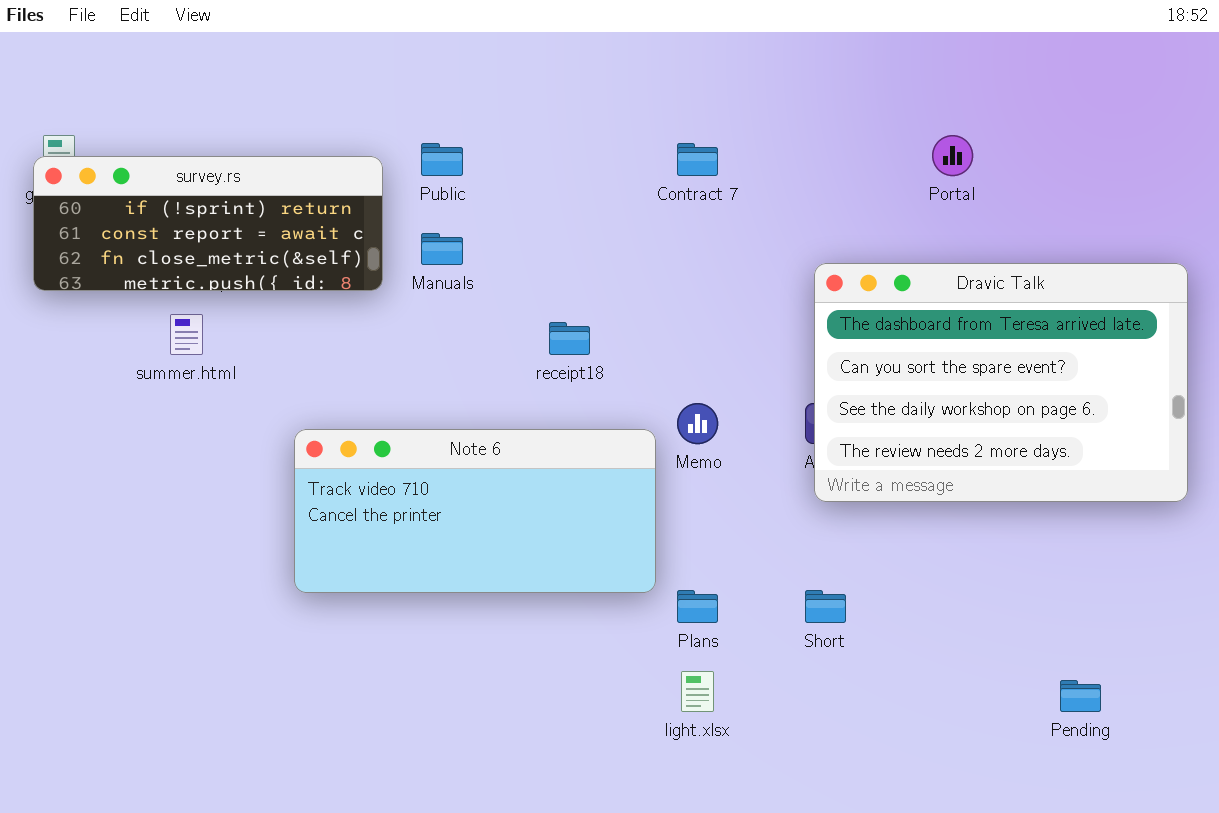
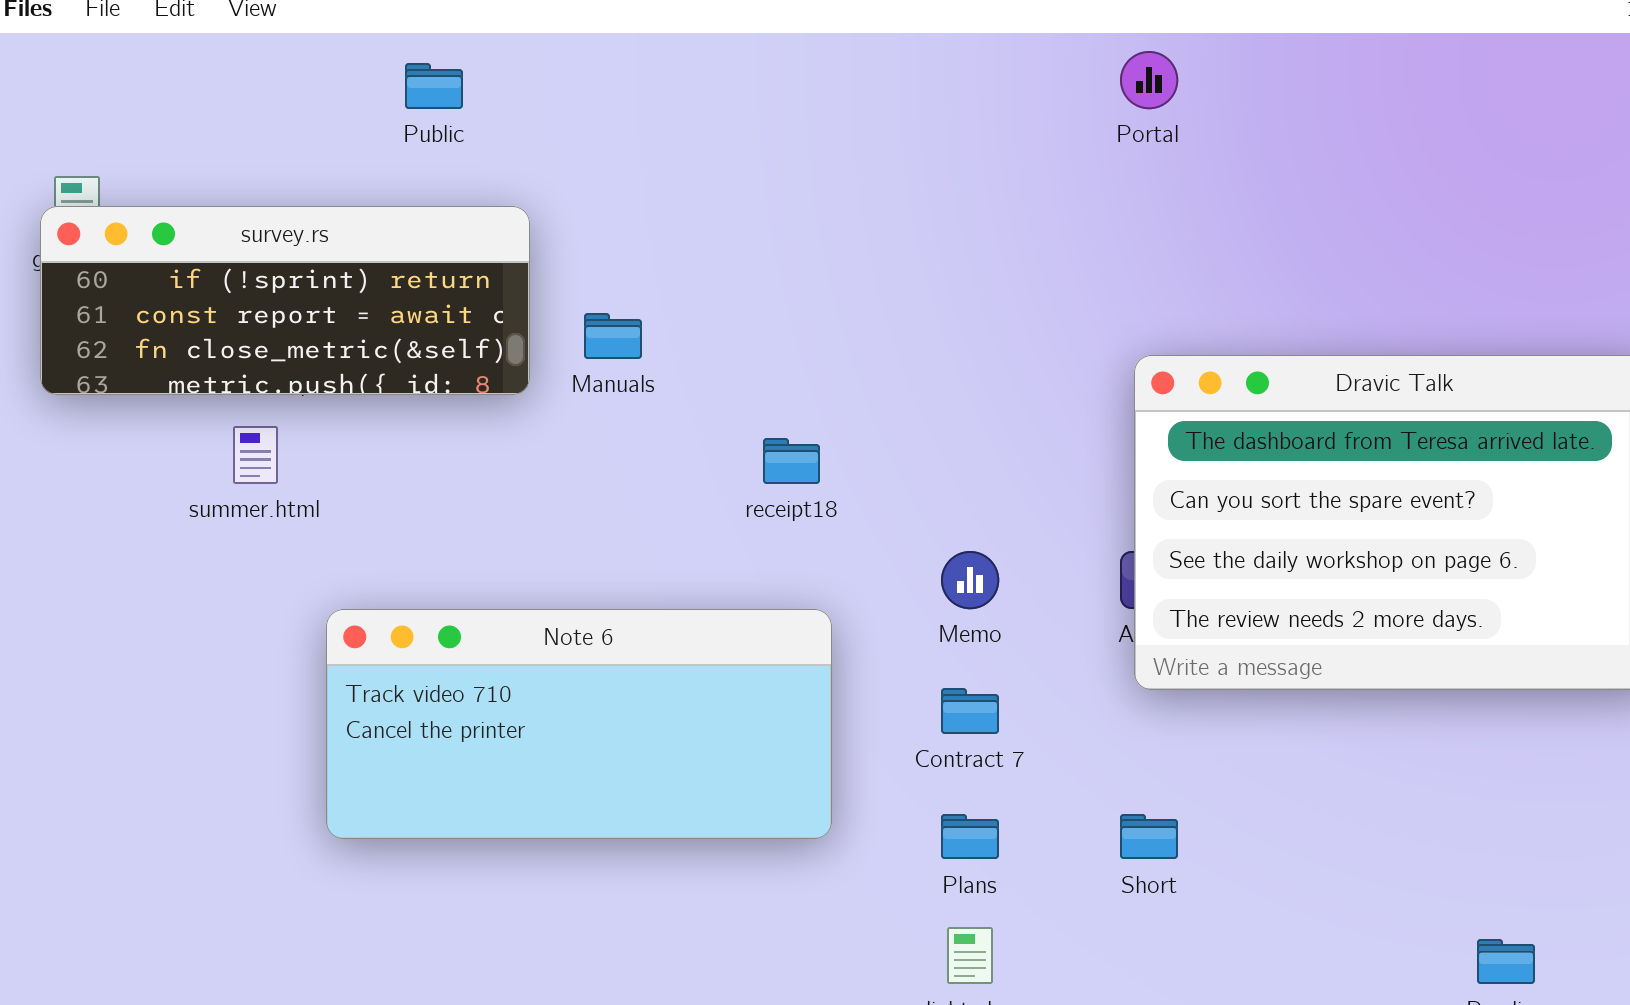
Portal: [932,135,973,176] -> [1120,51,1178,109], moved
Public: [421,143,463,176] -> [405,63,463,109], moved
Contract 7: [677,143,718,176] -> [941,688,999,734], moved
Note 6: [294,429,656,593] -> [326,609,832,839], moved

